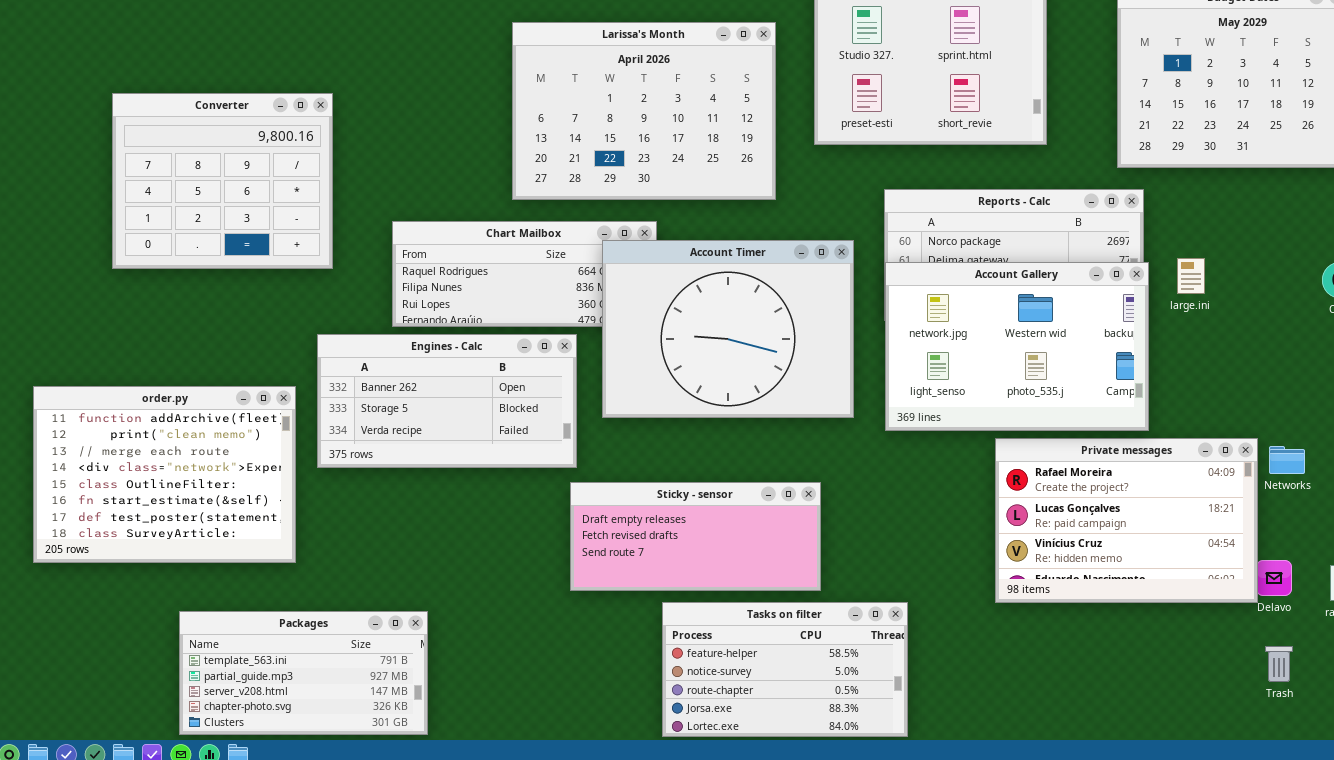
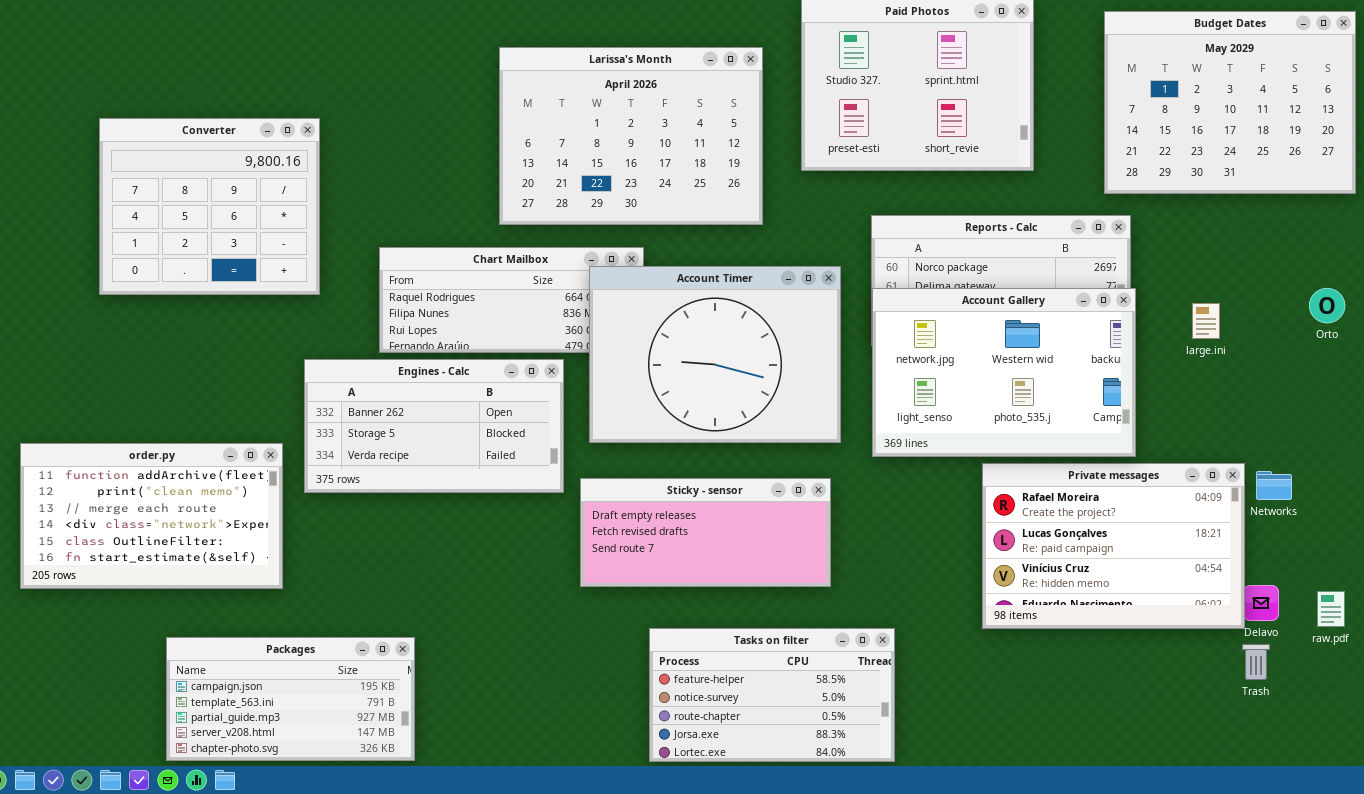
large.ini: [1177,258,1205,294] -> [1192,303,1220,339], moved
order.py: [33,386,296,563] -> [20,443,283,589], resized
Sticky - sensor: [570,482,821,591] -> [580,478,831,587], moved
Packages: [179,611,428,735] -> [166,637,415,761], scrolled up 1 row
Trash: [1265,646,1293,682] -> [1242,644,1270,680], moved

